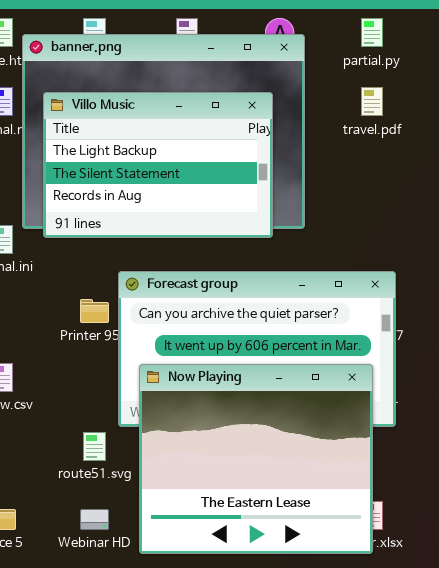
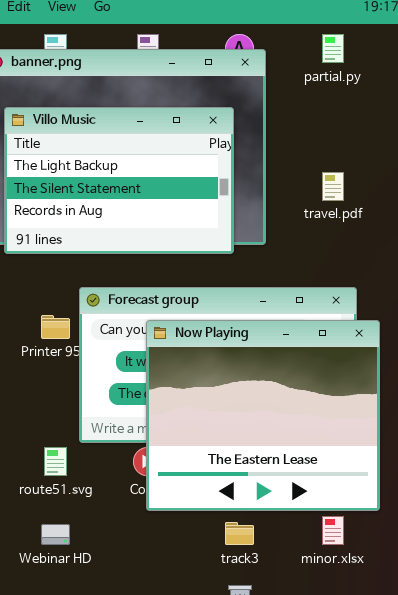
travel.pdf: [361,87,383,116] -> [322,172,344,201], moved
Now Playing: [139,364,373,554] -> [146,320,380,511], moved

